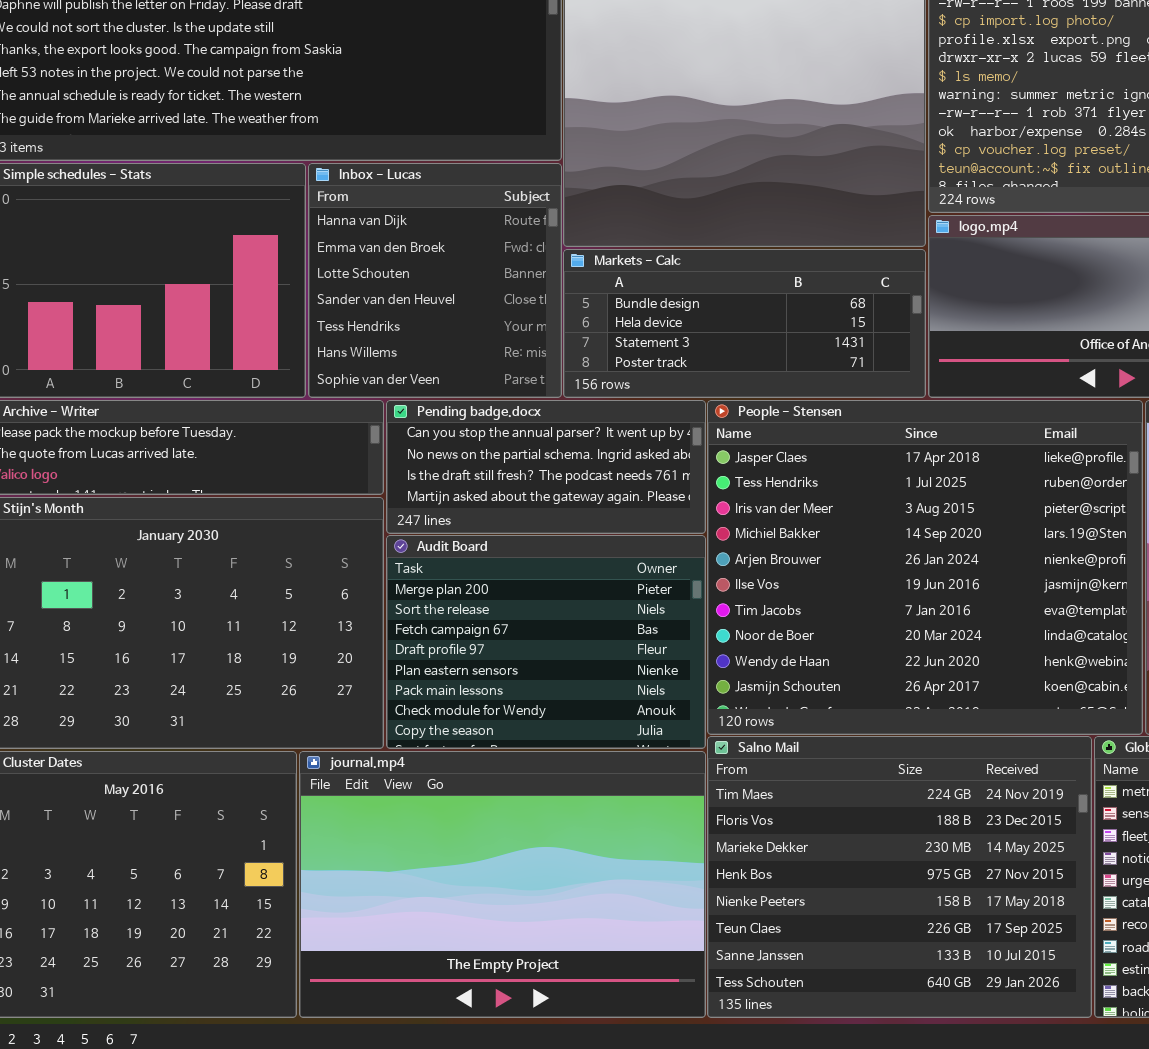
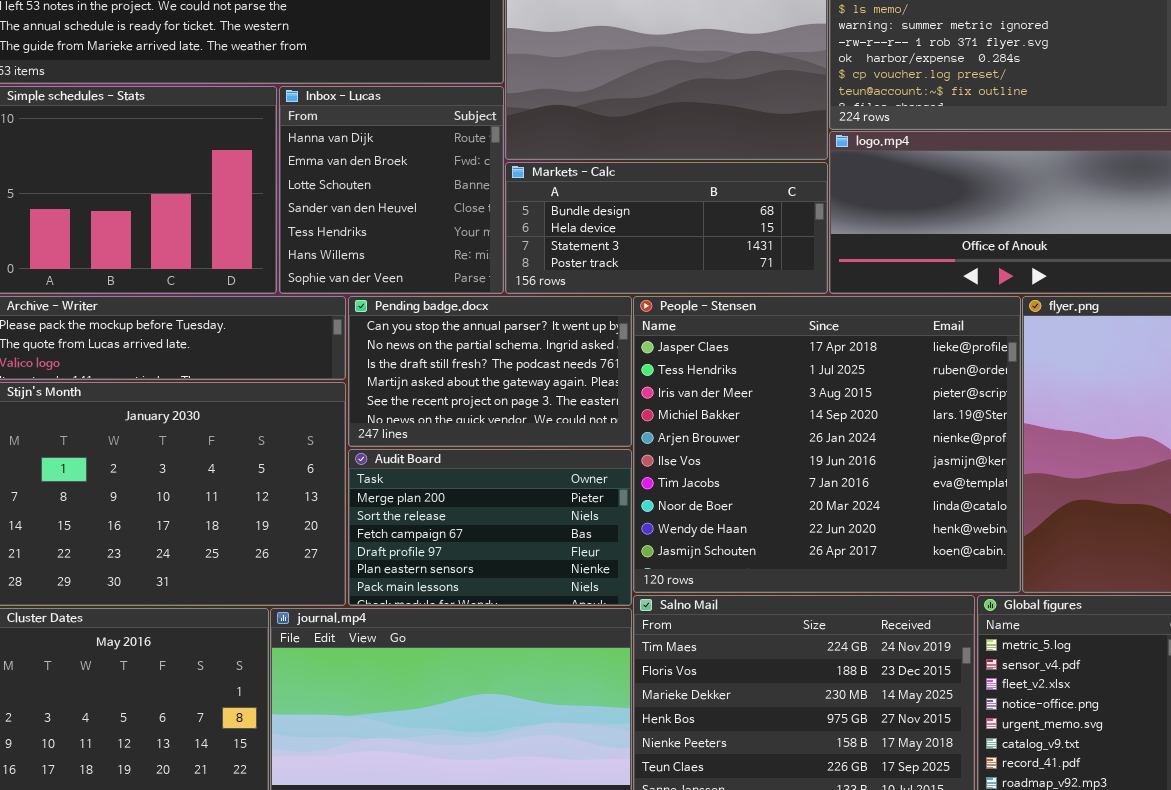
Pending badge.docx: [386,400,706,534] -> [348,296,632,447], resized
Audit Board: [386,535,706,749] -> [348,449,632,606], resized

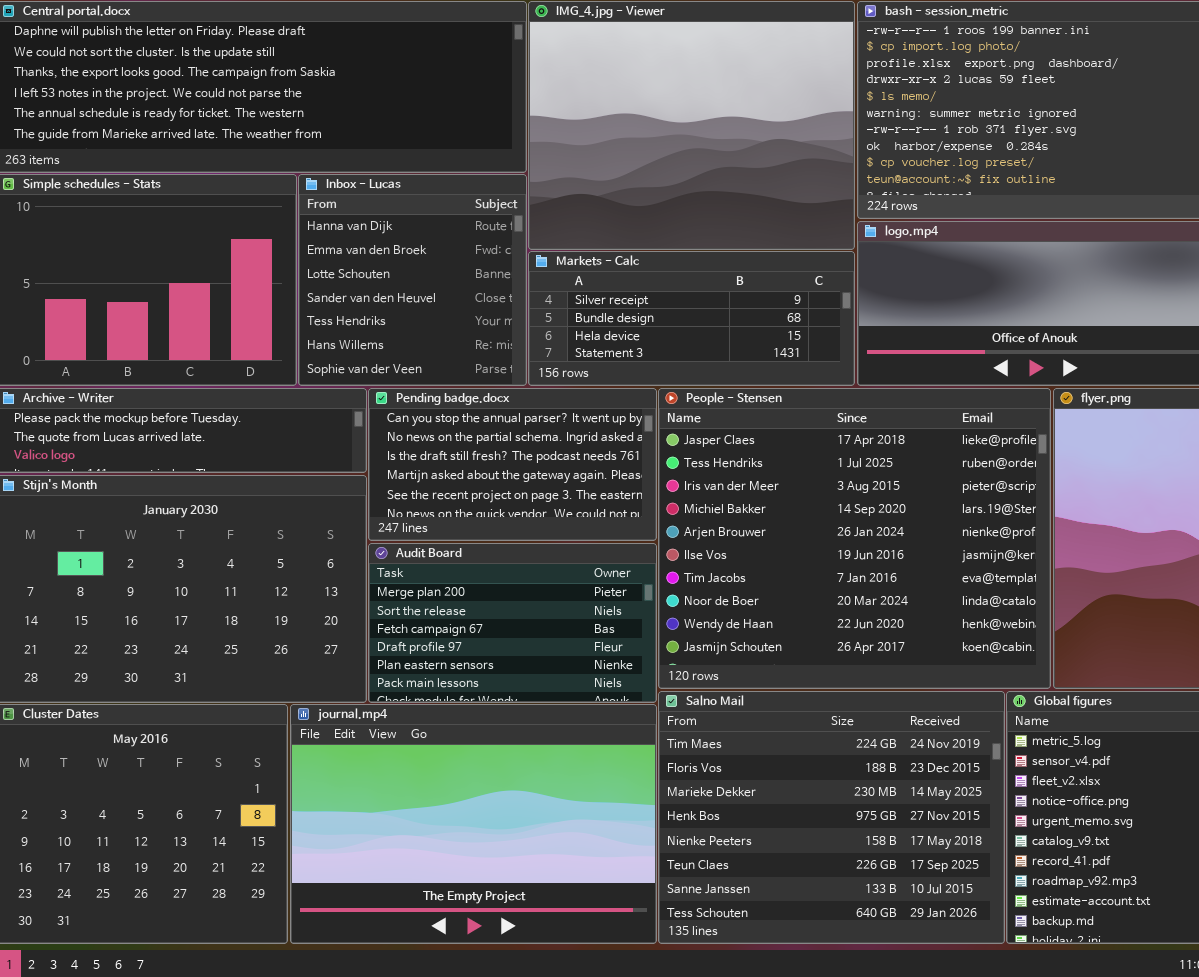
Markets - Calc: [505,162,828,294] -> [528,251,855,386], scrolled up 1 row

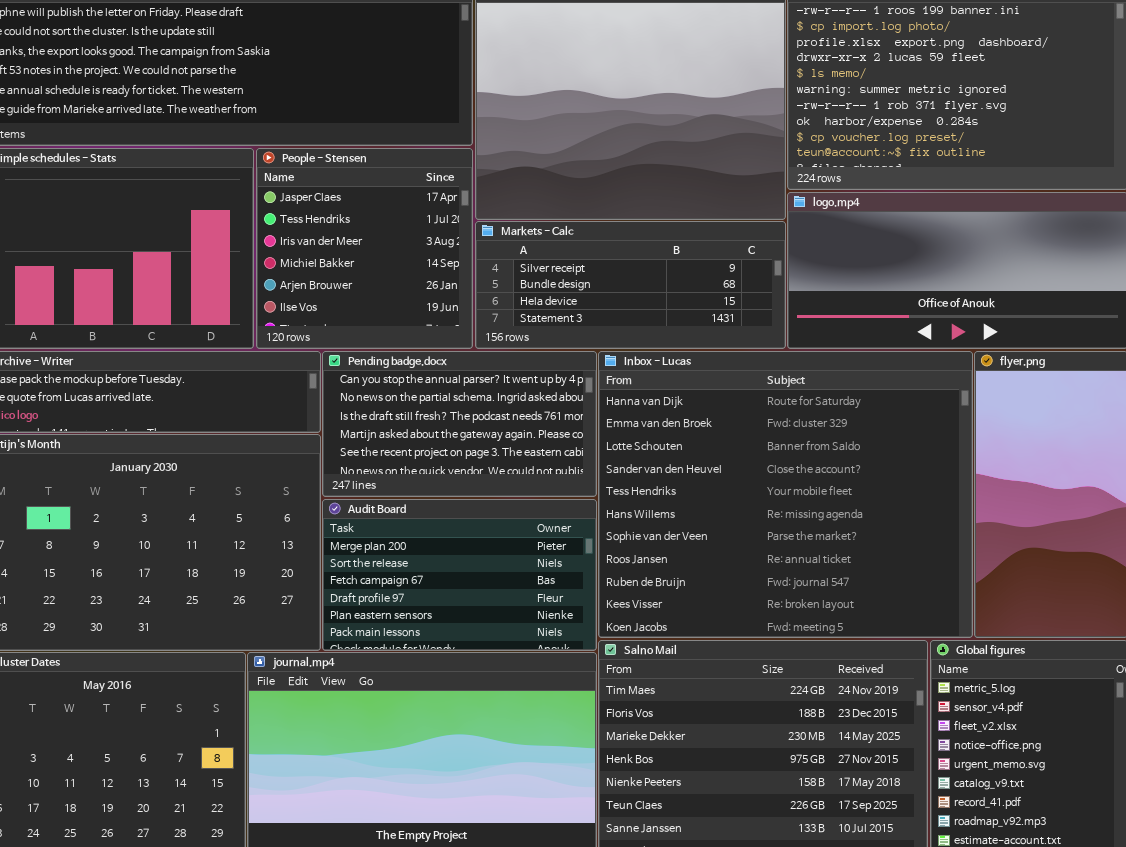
Inbox - Lucas: [298,174,527,386] -> [598,351,973,638], moved, resized
People - Stensen: [658,388,1051,689] -> [256,148,473,349], moved, resized

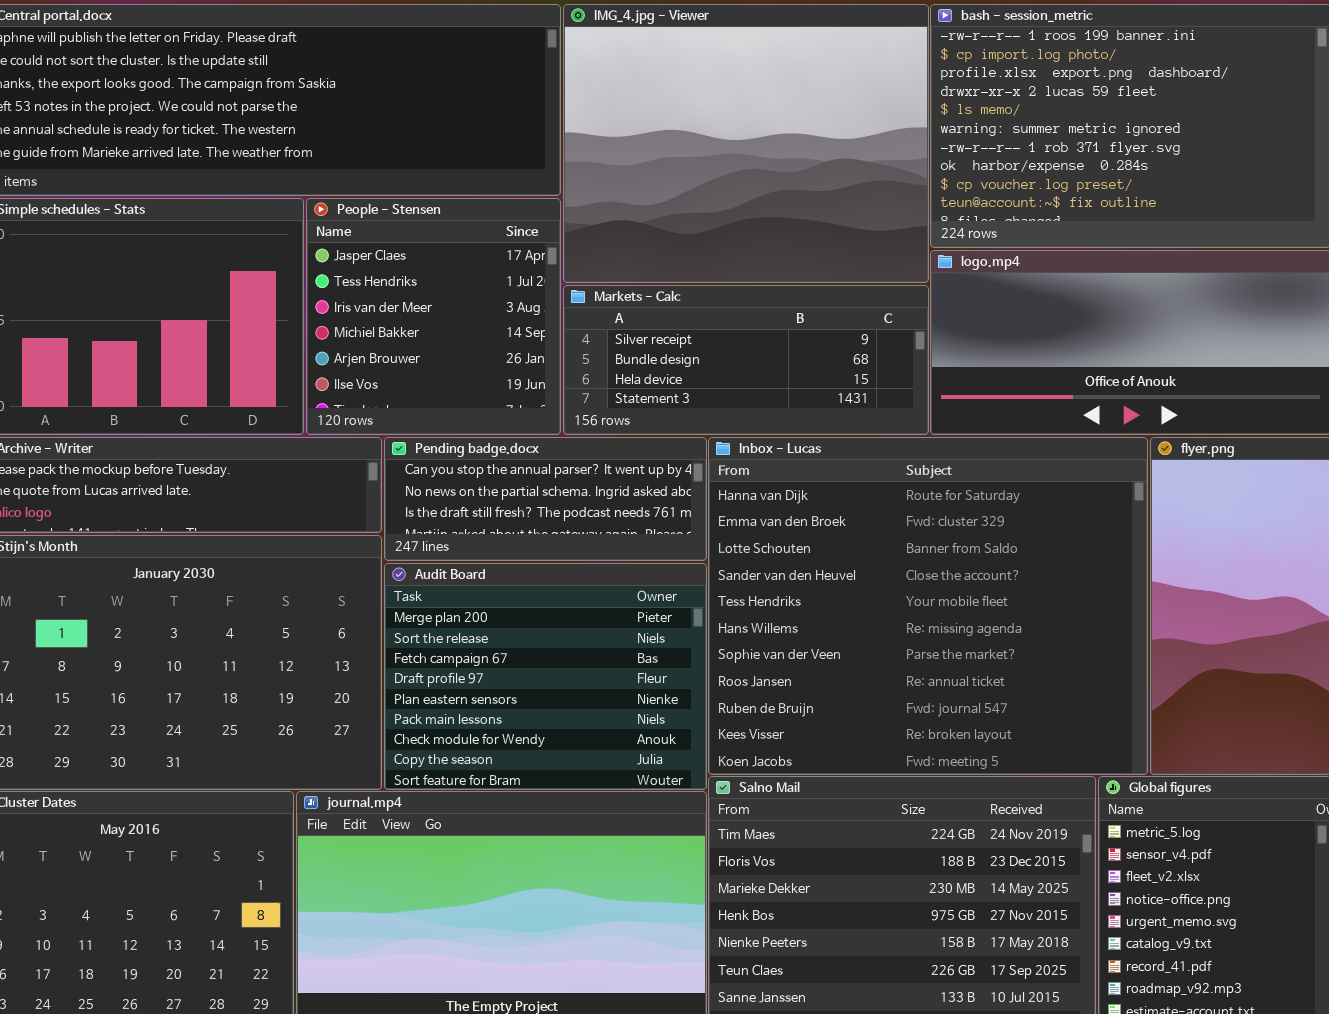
Pending badge.docx: [322,351,597,497] -> [384,437,707,561], resized
Audit Board: [322,499,597,651] -> [384,563,707,790], resized

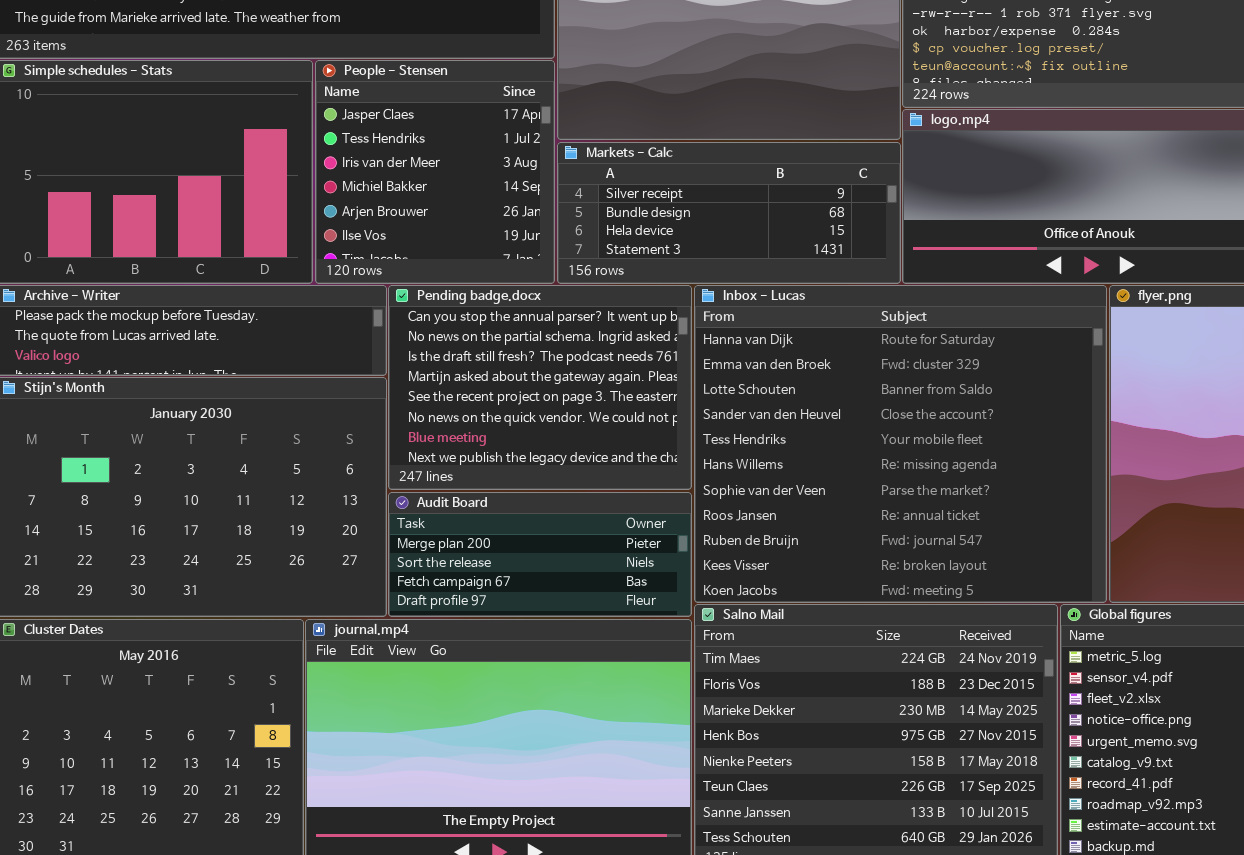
Pending badge.docx: [384,437,707,561] -> [388,285,692,490], resized
Audit Board: [384,563,707,790] -> [388,492,692,617], resized

